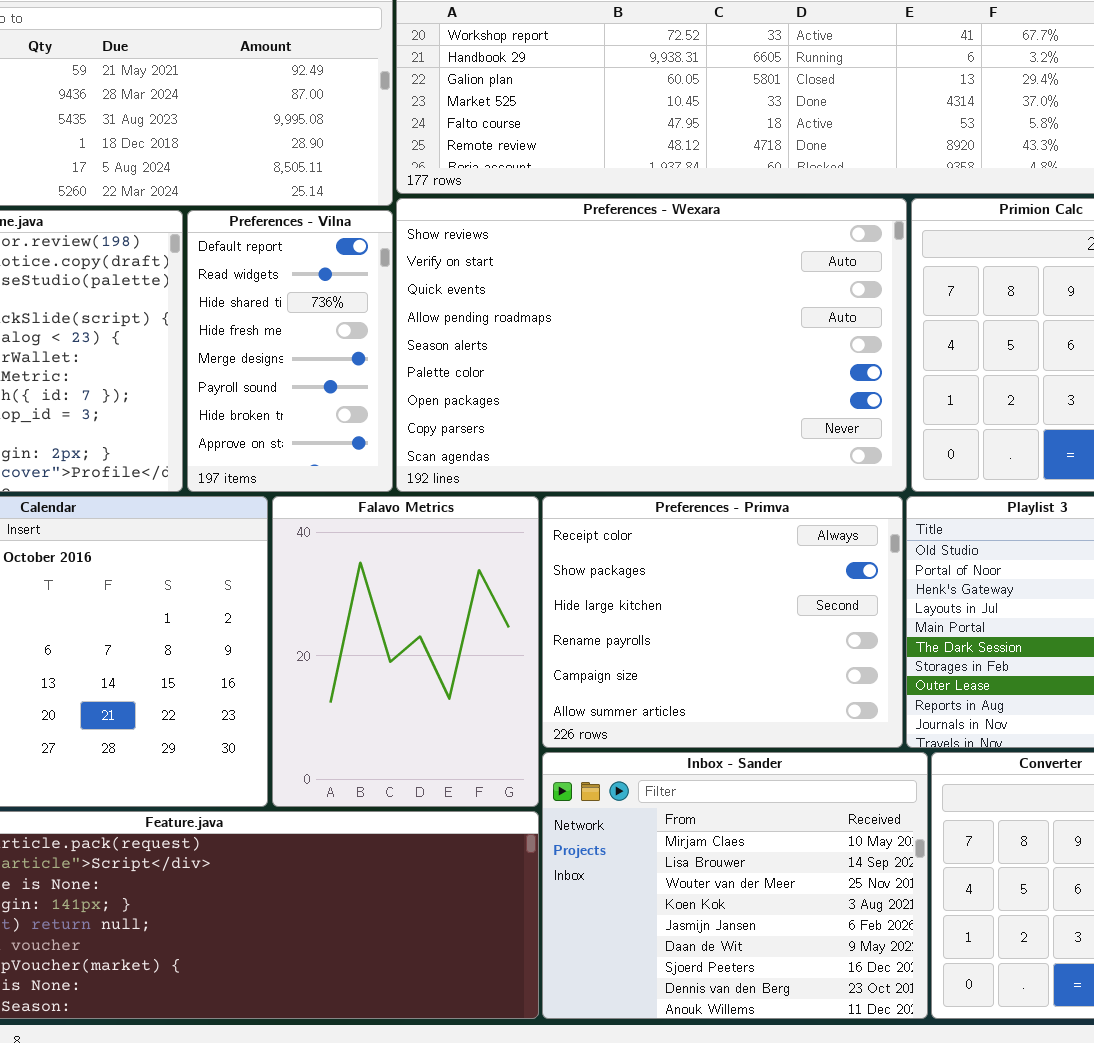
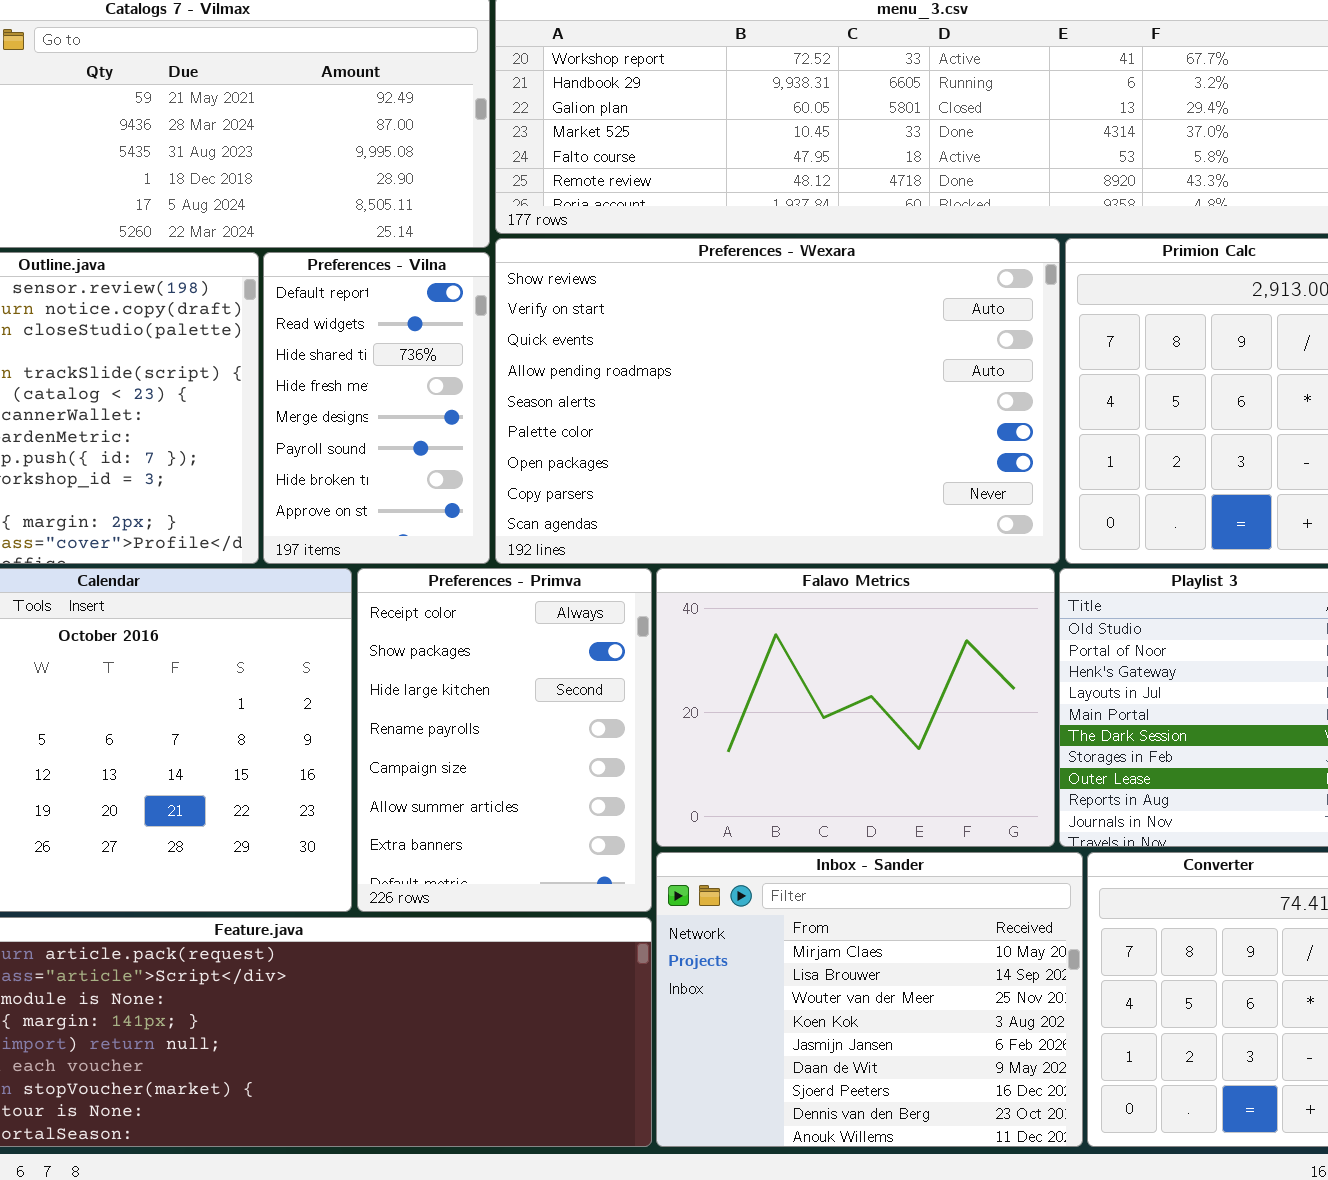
Falavo Metrics: [272,496,539,807] -> [656,568,1055,847], moved, resized
Preferences - Primva: [542,496,903,748] -> [357,568,652,912], moved, resized

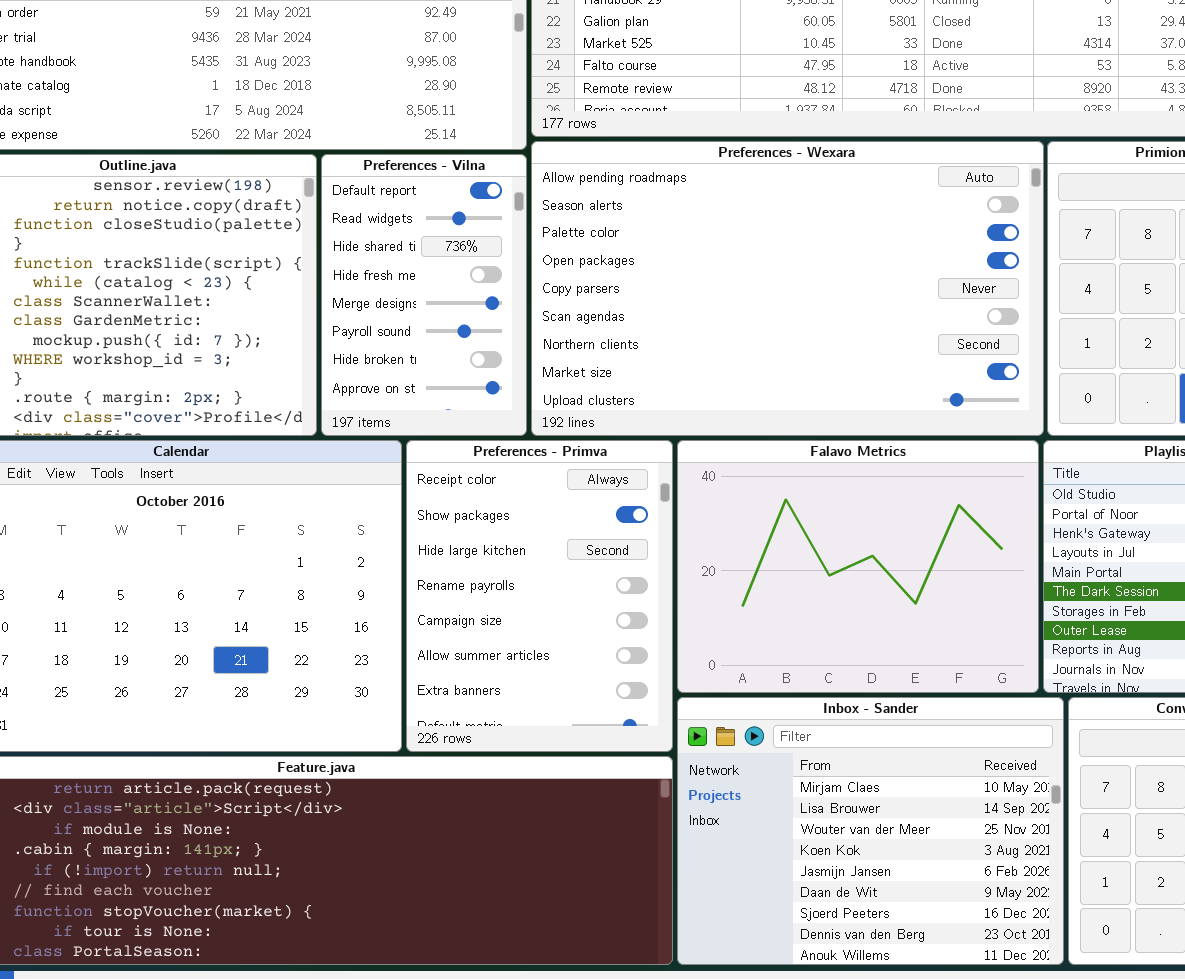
Preferences - Wexara: [495,238,1060,564] -> [531,141,1044,436], scrolled down 3 rows

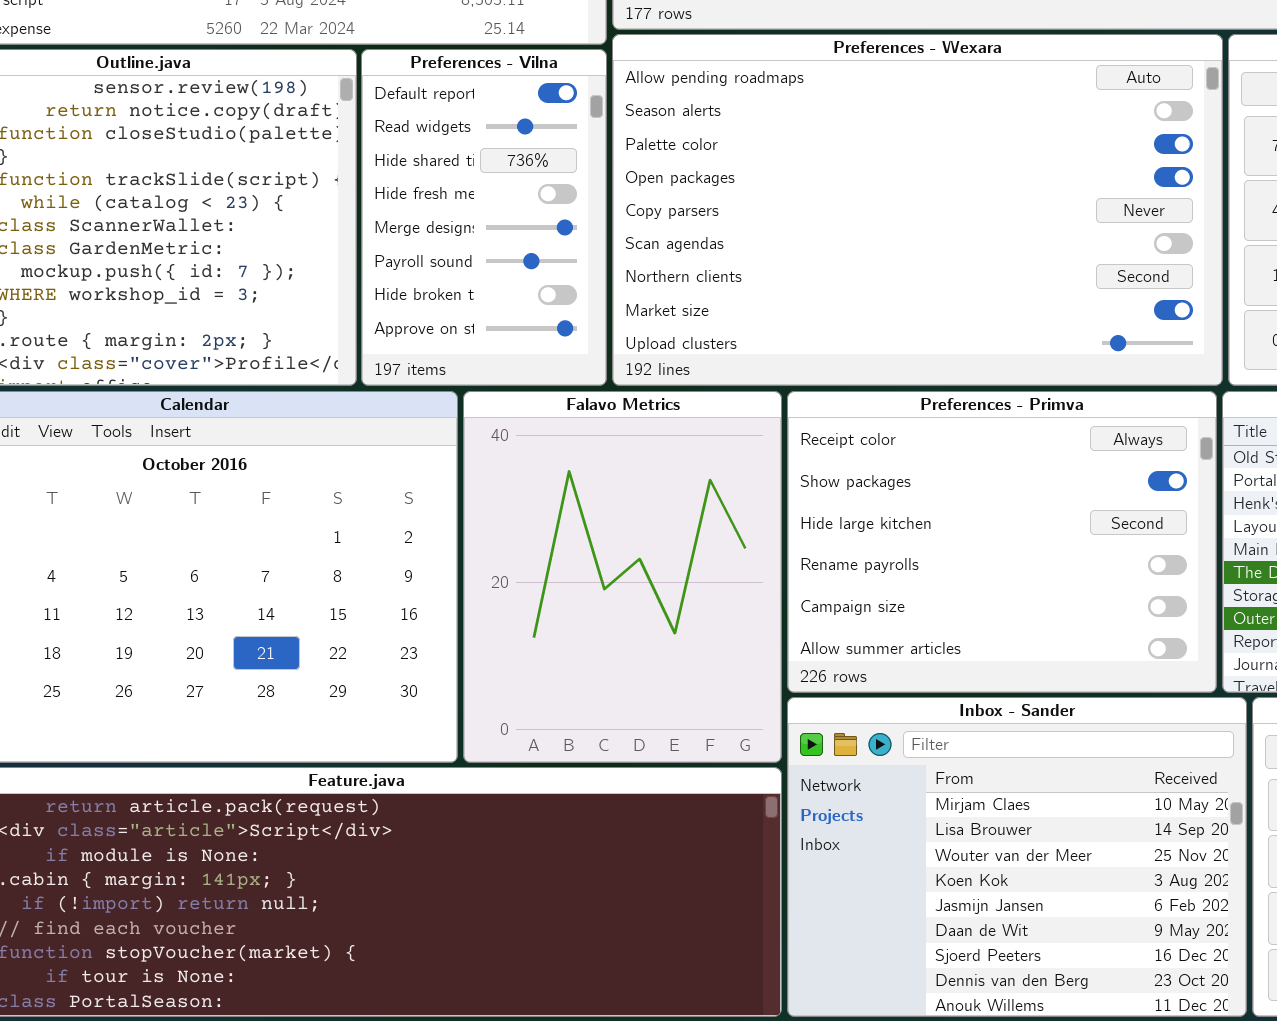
Preferences - Primva: [406,440,673,752] -> [787,391,1217,693], moved, resized
Falavo Metrics: [677,440,1039,693] -> [463,391,782,763], moved, resized

